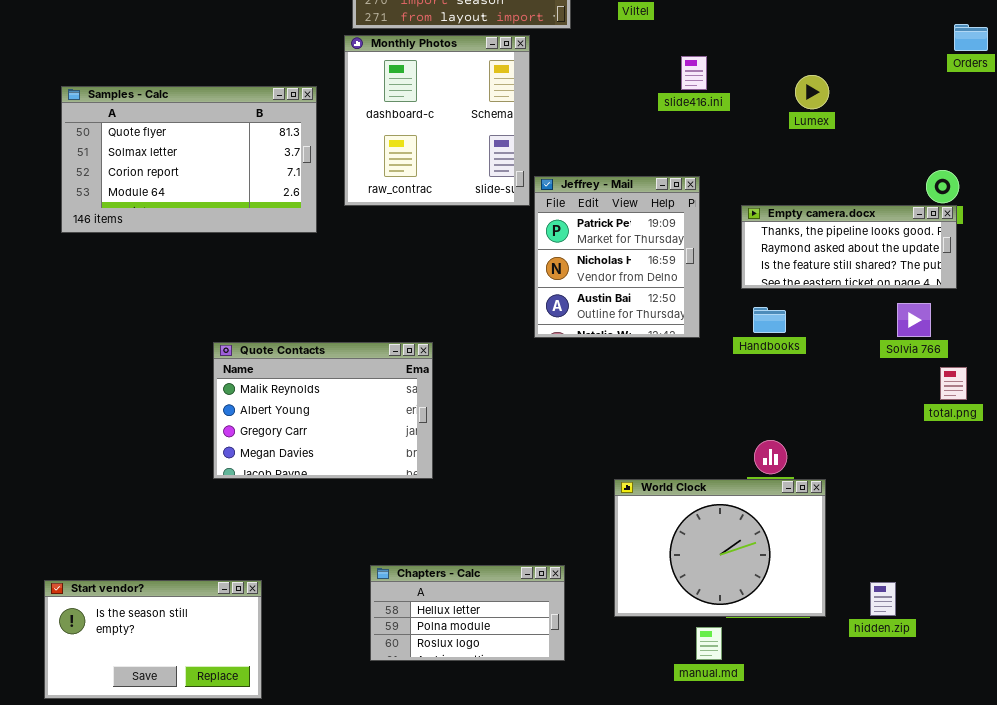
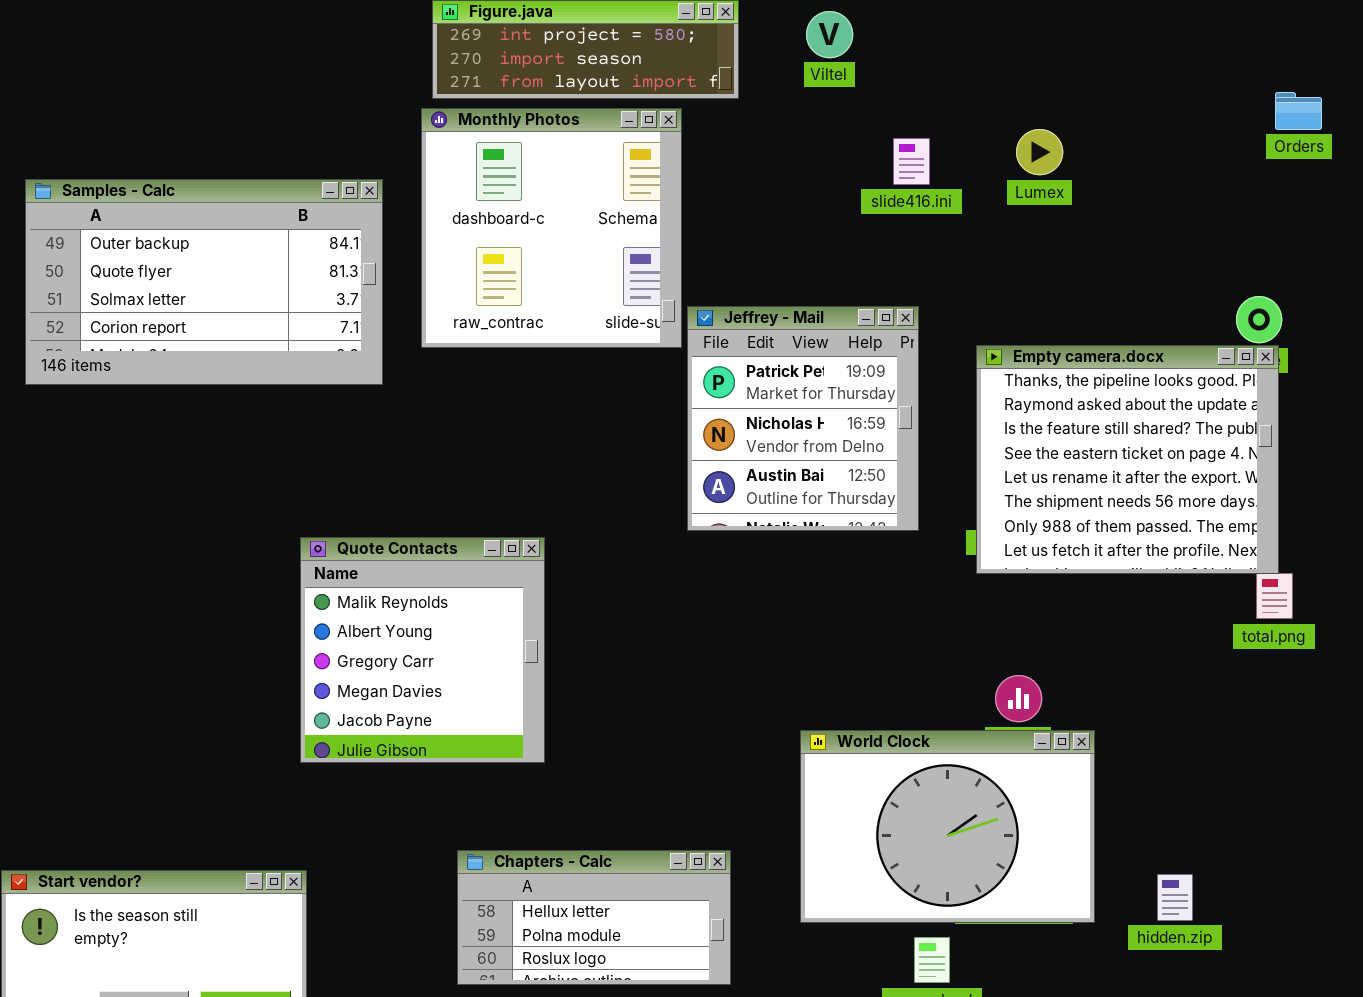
Lumex: [795,75,829,109] -> [1016,129,1063,175], moved
Samples - Calc: [61,86,317,233] -> [25,179,383,385], scrolled up 1 row
Empty camera.docx: [741,205,957,289] -> [976,345,1279,574], resized
Quote Contacts: [213,342,433,479] -> [300,537,545,763], resized

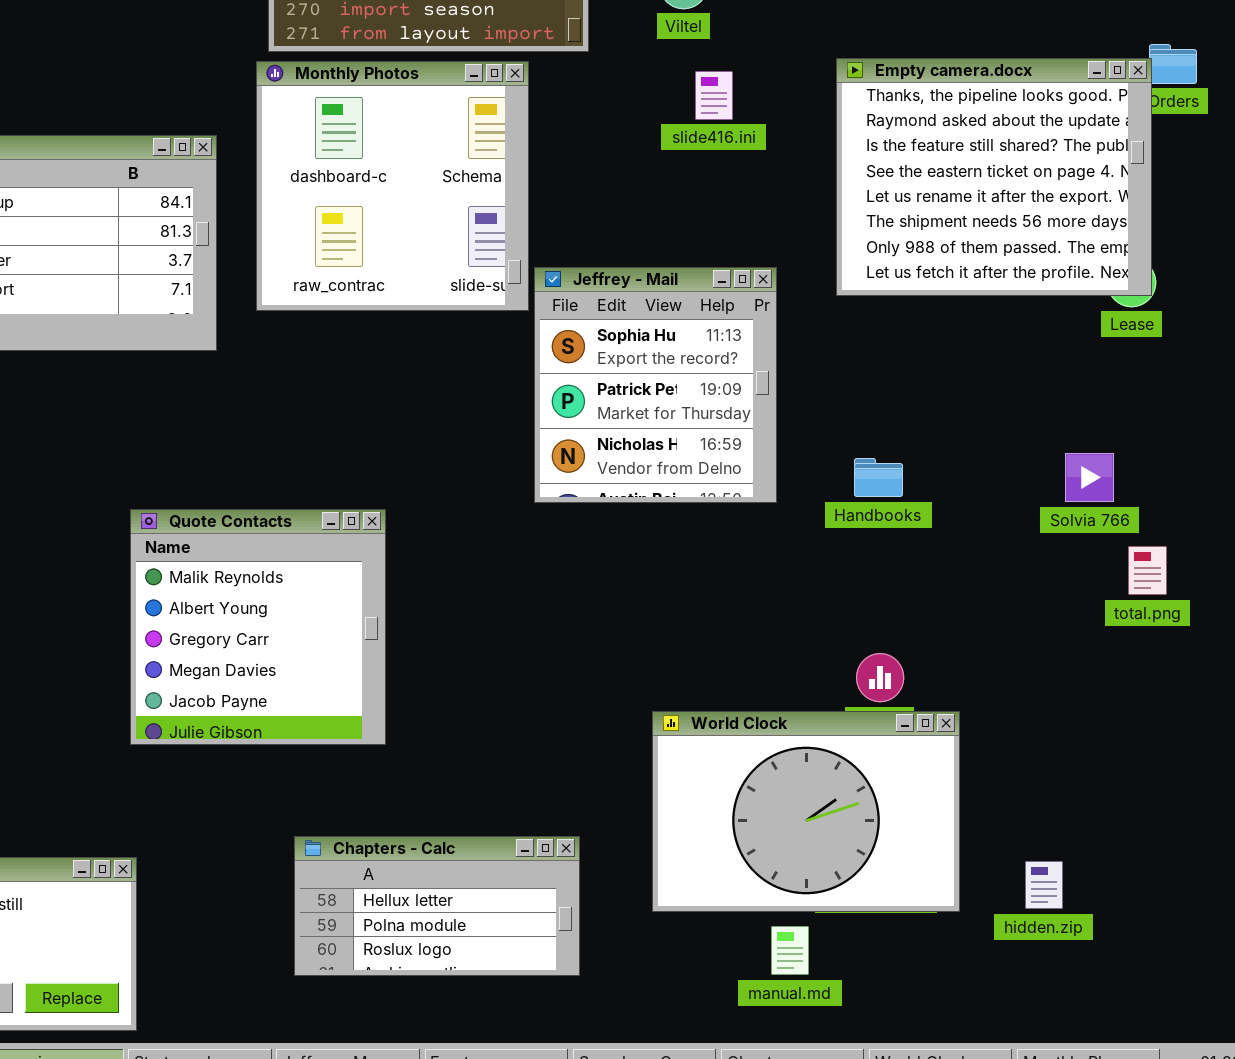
slide416.ini: [893,138,930,185] -> [695,71,733,120], moved
Jeffrey - Mail: [687,306,919,531] -> [534,267,777,503], scrolled up 1 row
Empty camera.docx: [976,345,1279,574] -> [836,58,1152,296], moved

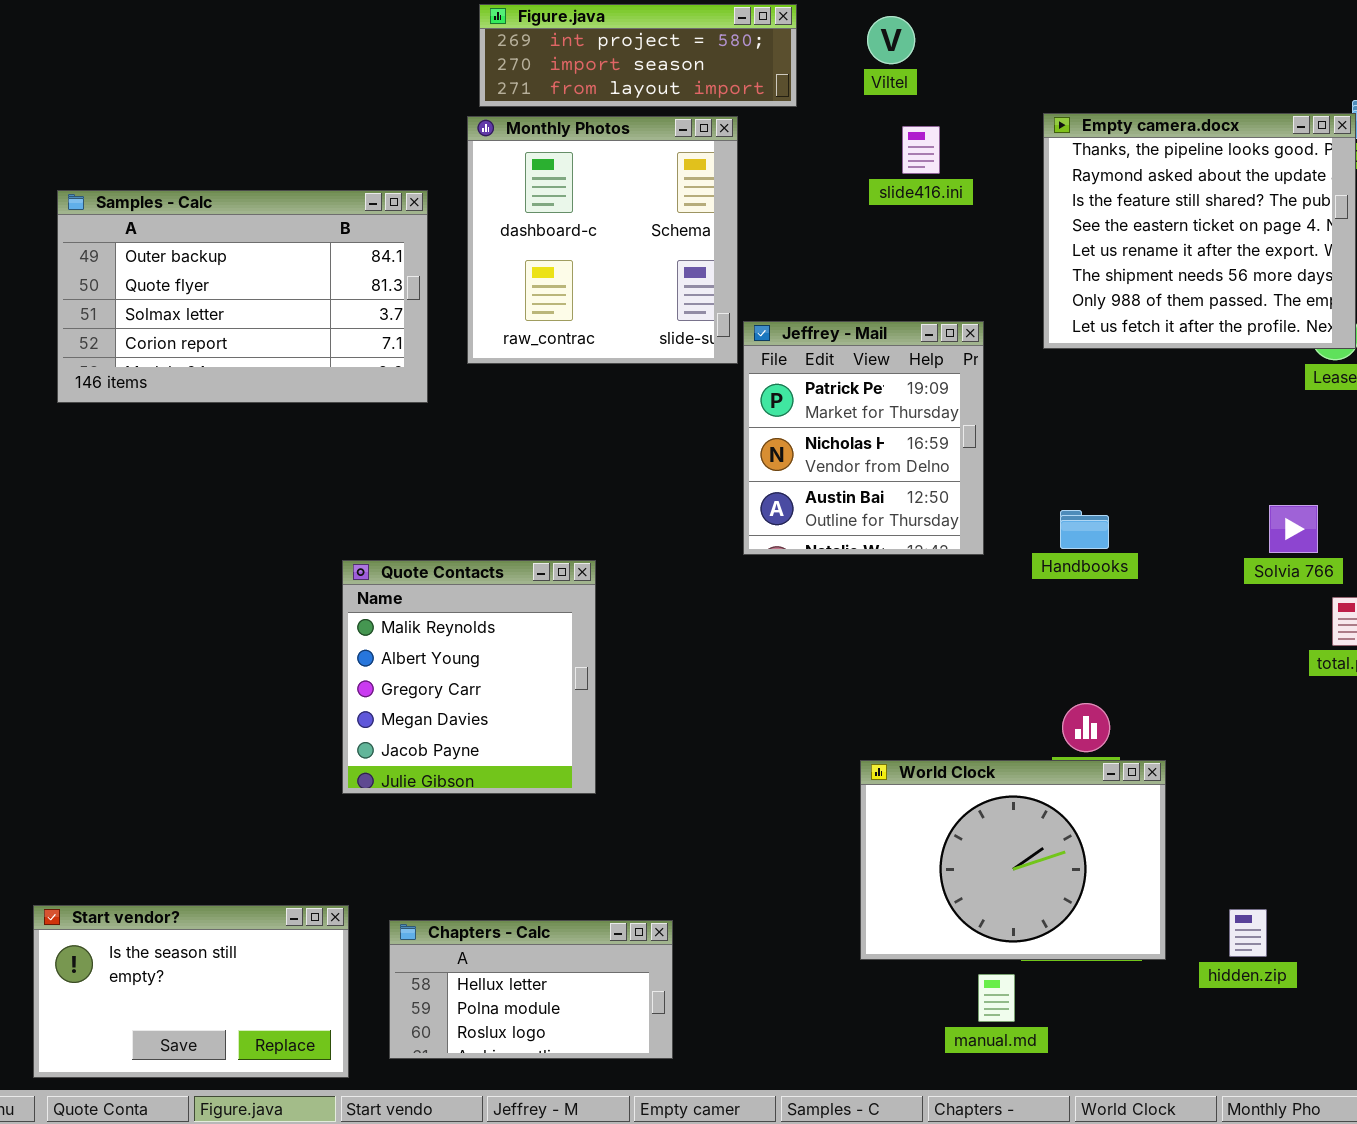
Jeffrey - Mail: [534,267,777,503] -> [743,321,984,555], scrolled down 1 row
Chapters - Calc: [294,836,580,976] -> [389,920,673,1059], moved

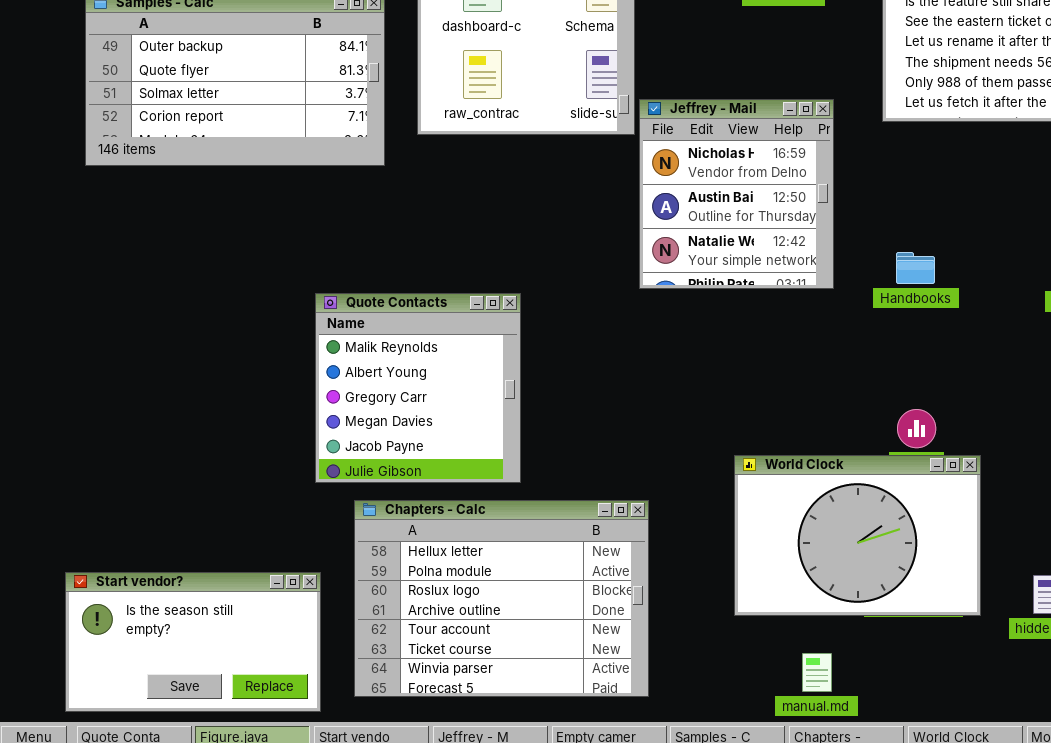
Jeffrey - Mail: [743,321,984,555] -> [639,99,834,289], scrolled down 1 row
Chapters - Calc: [389,920,673,1059] -> [354,500,649,697], resized
manual.md: [978,974,1015,1022] -> [802,653,832,692], moved

